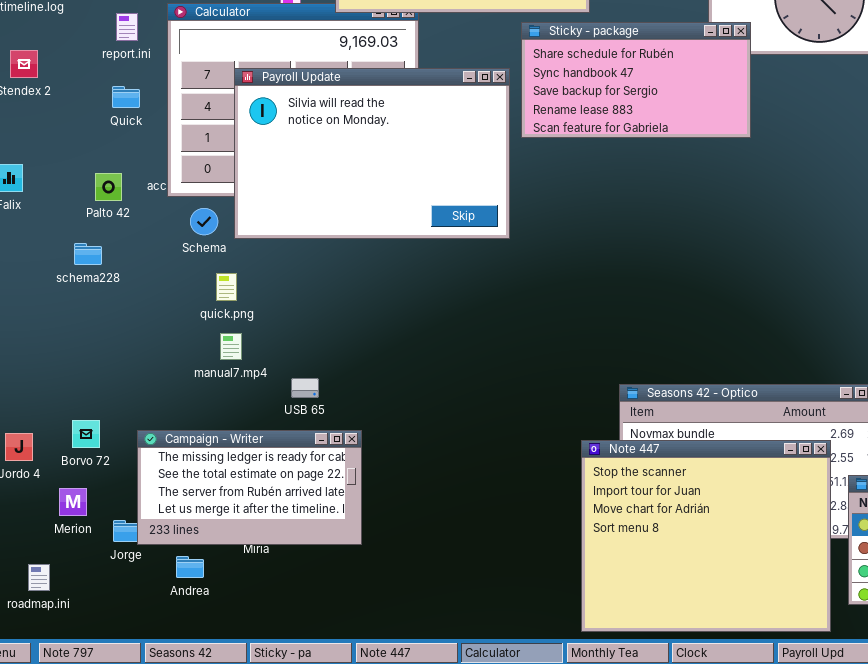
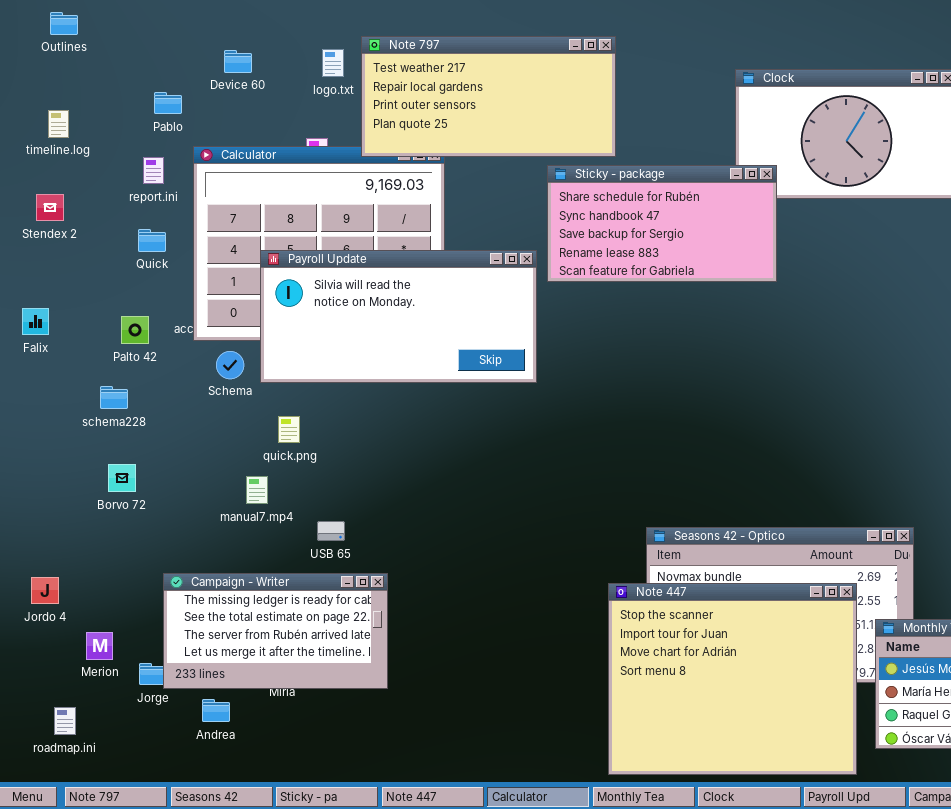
Payroll Update: [234,68,510,239] -> [260,250,537,383], resized
quick.png: [216,273,237,301] -> [278,416,300,443], moved
Borvo 72: [72,420,100,448] -> [108,464,136,492], moved

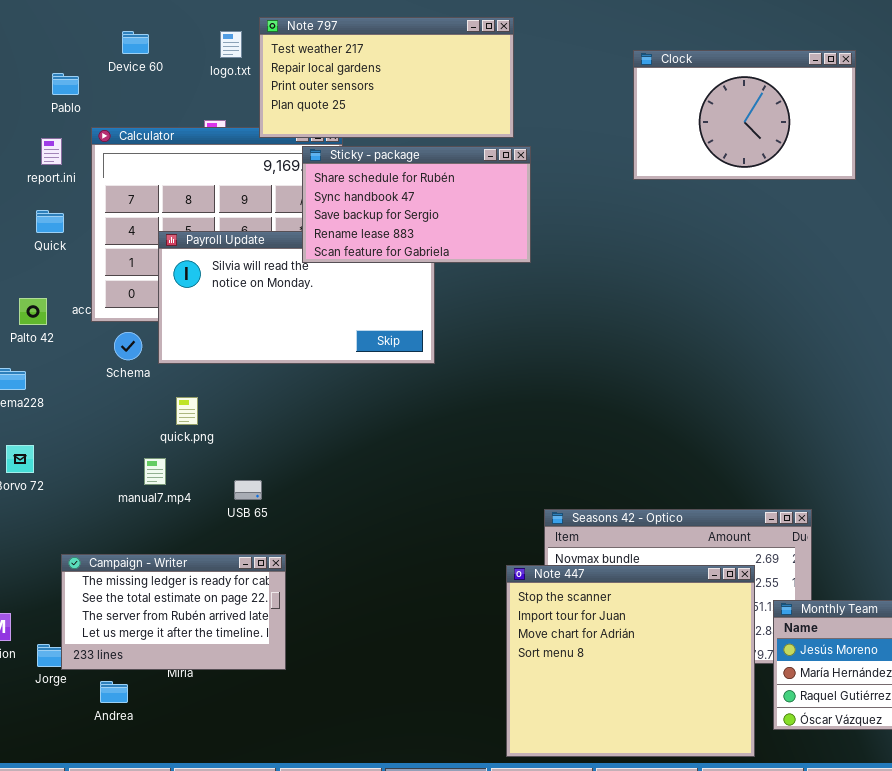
Sticky - package: [547,165,777,282] -> [302,146,531,263], moved
USB 65: [317,521,345,541] -> [234,480,262,500], moved

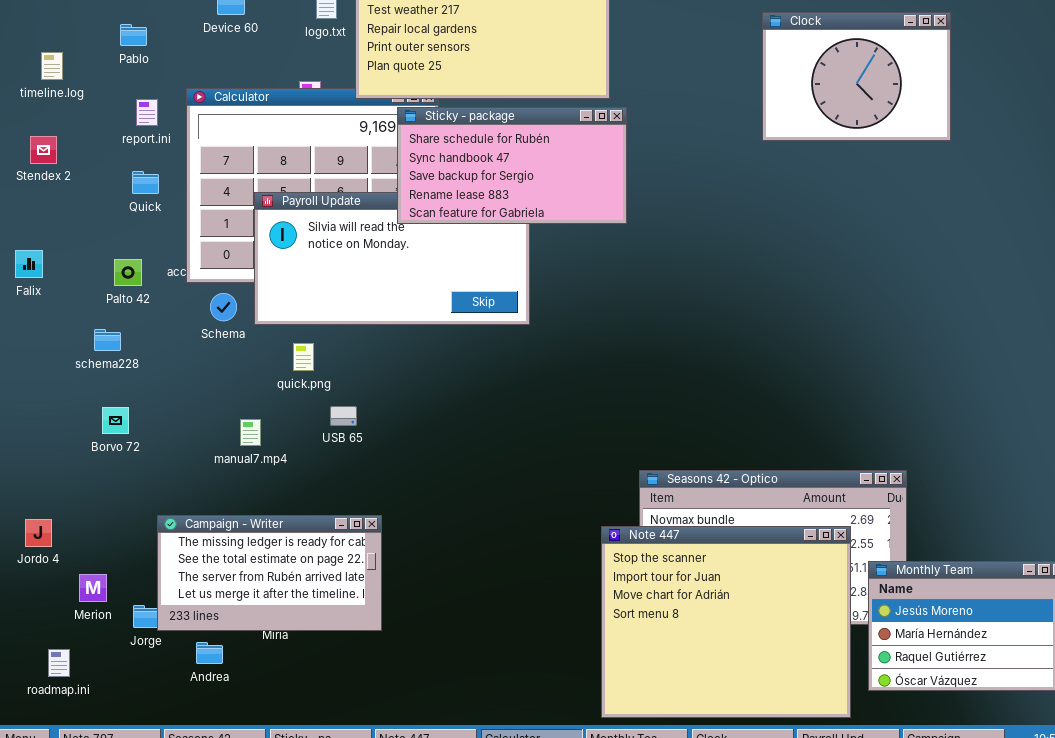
Clock: [633,50,856,180] -> [762,12,951,141], resized
Pablo: [52,73,79,95] -> [120,24,147,46], moved
quick.png: [176,397,198,425] -> [293,343,314,371], moved
USB 65: [234,480,262,500] -> [330,406,357,426], moved

